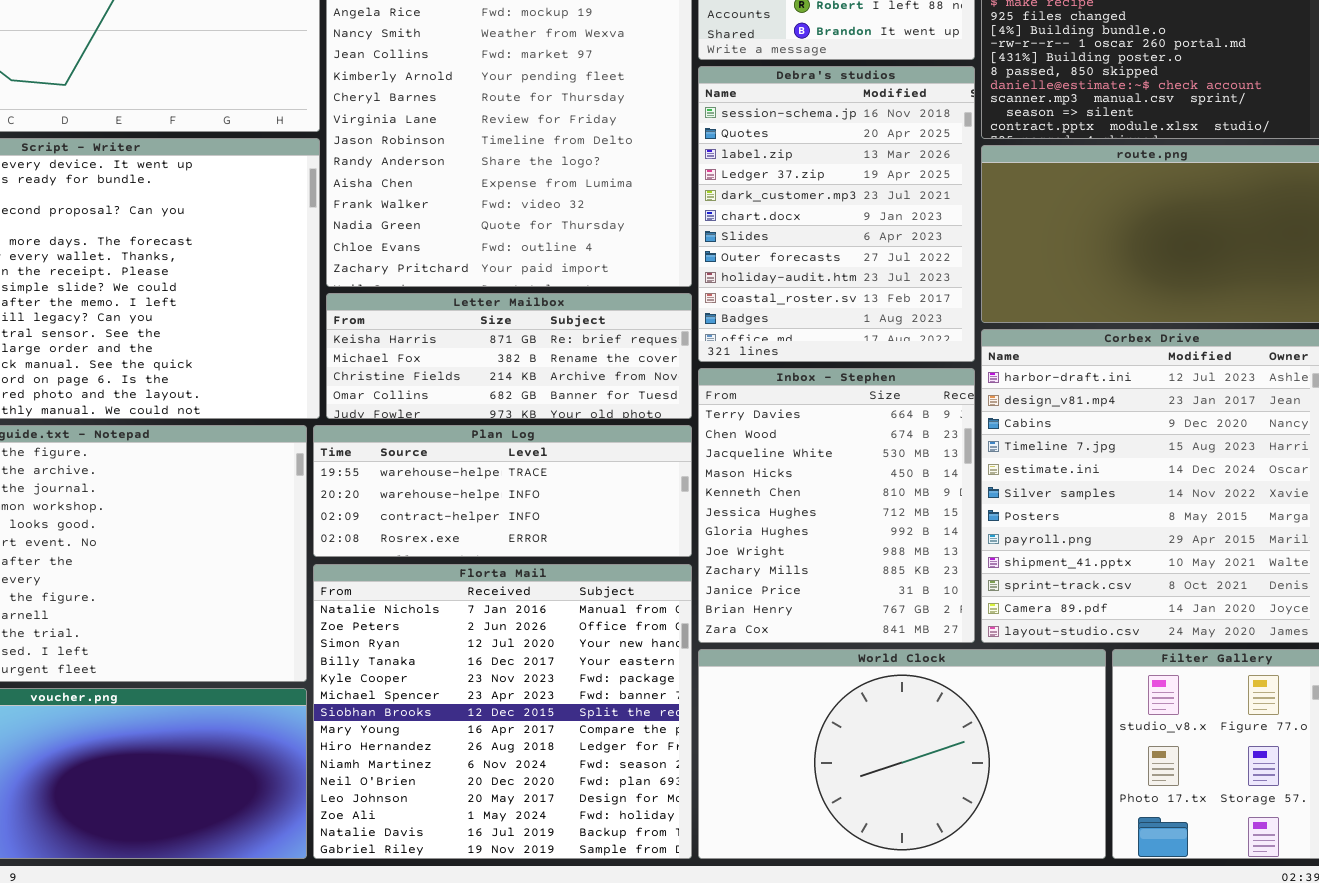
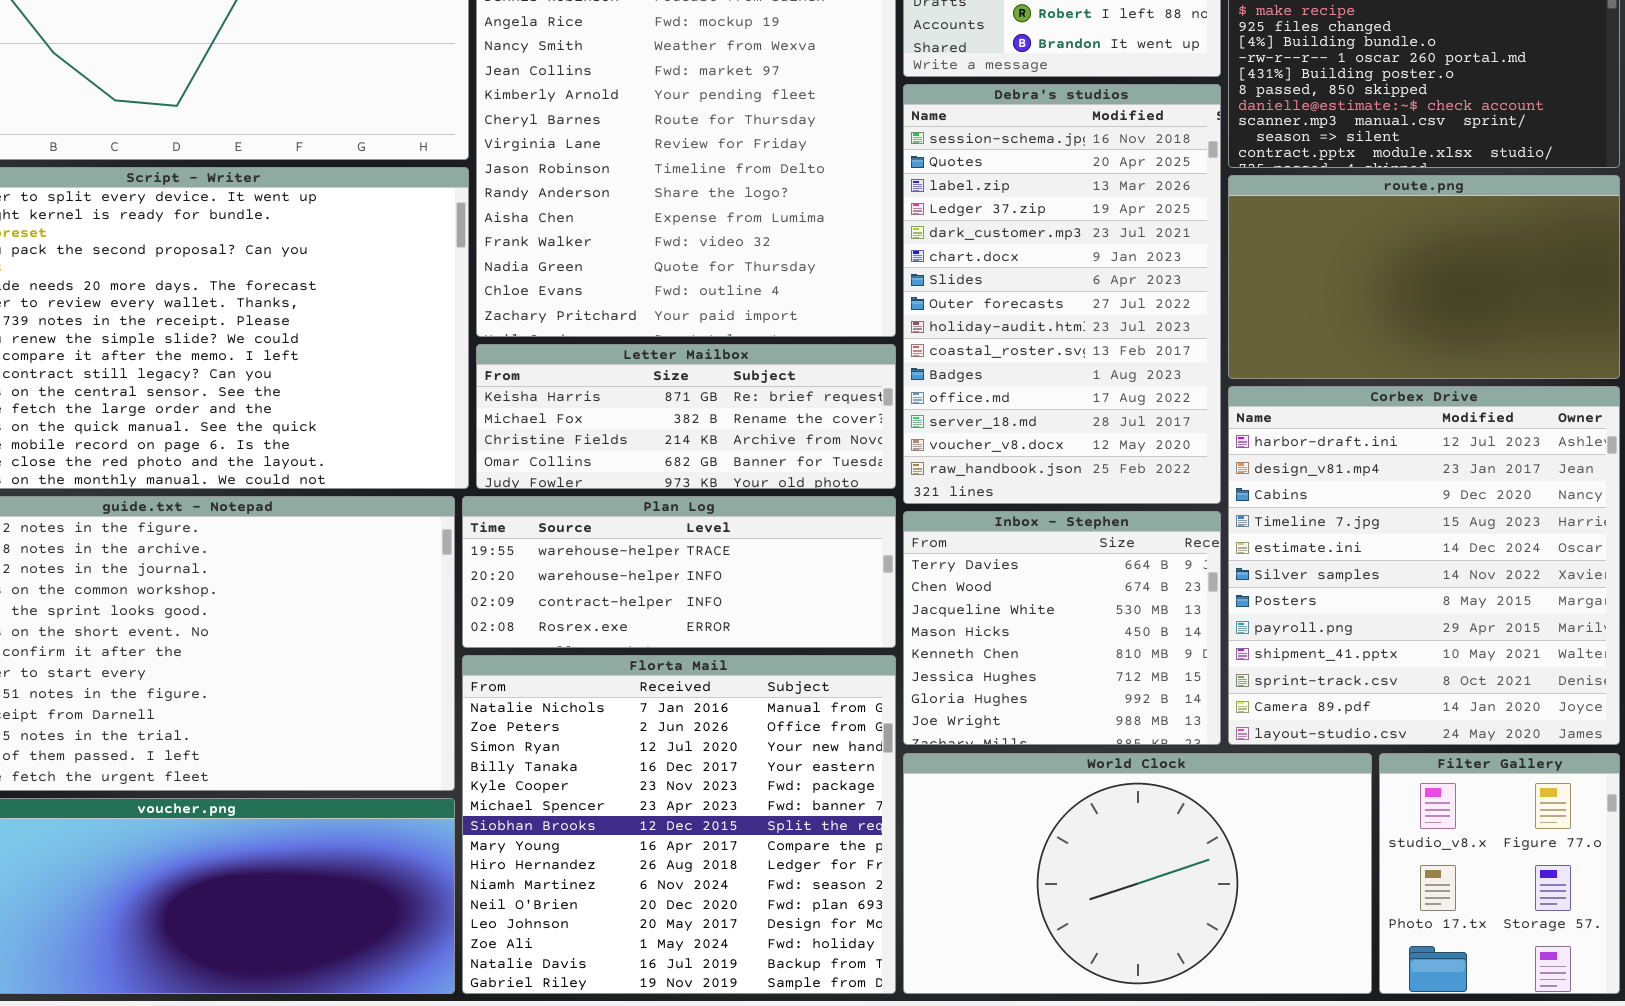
Debra's studios: [698,66,975,362] -> [903,84,1221,504], resized
Inbox - Stephen: [698,368,975,643] -> [903,511,1221,745], resized

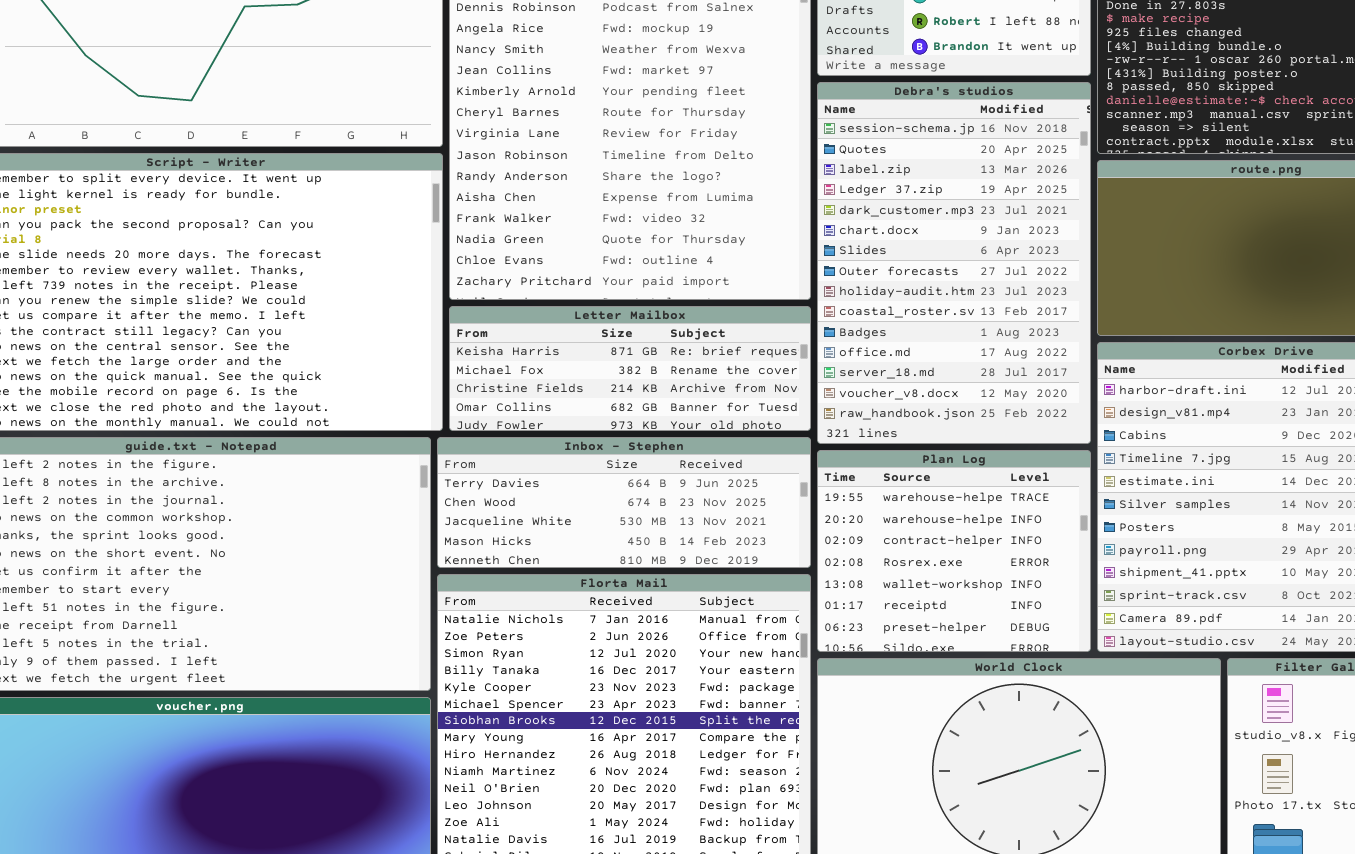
Plan Log: [462,496,896,648] -> [817,450,1091,652], moved, resized
Inbox - Stephen: [903,511,1221,745] -> [437,437,811,568], moved, resized

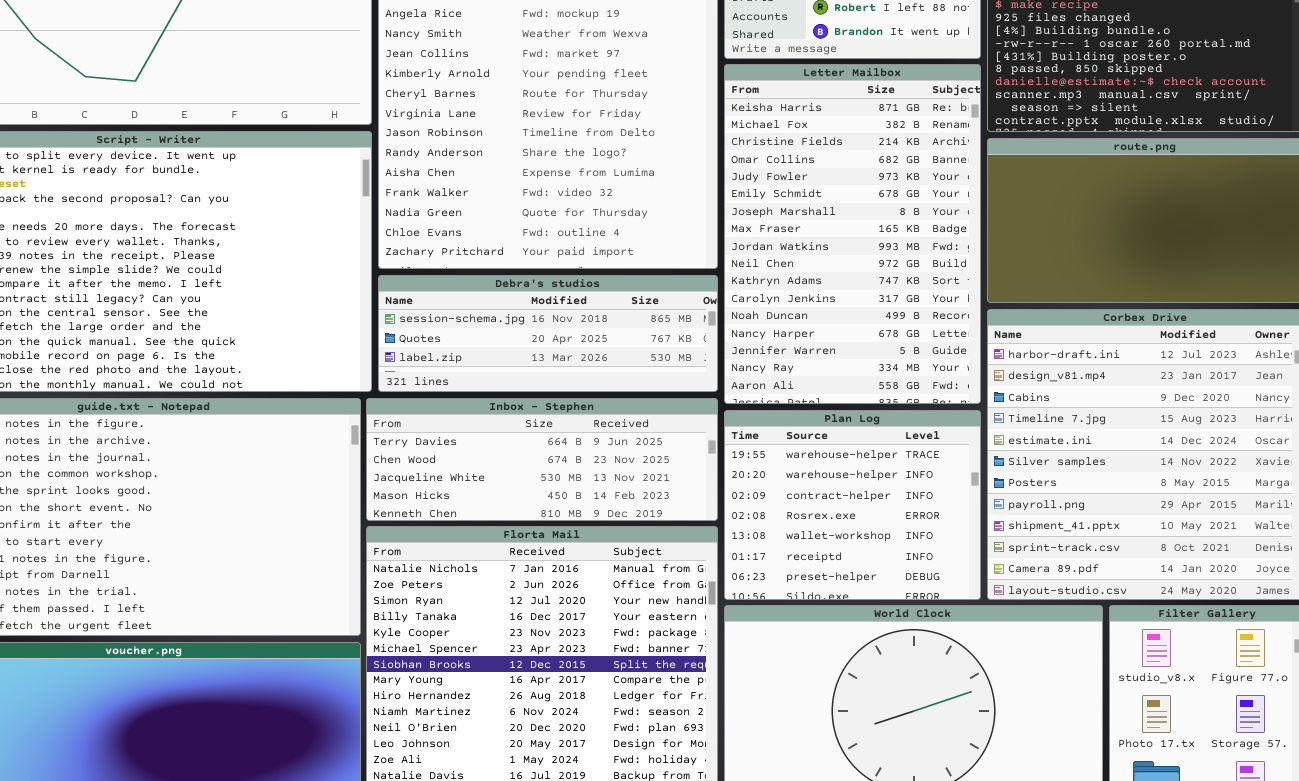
Debra's studios: [817,82,1091,444] -> [378,275,718,392], moved, resized
Letter Mailbox: [449,306,811,431] -> [724,64,981,404], moved, resized

